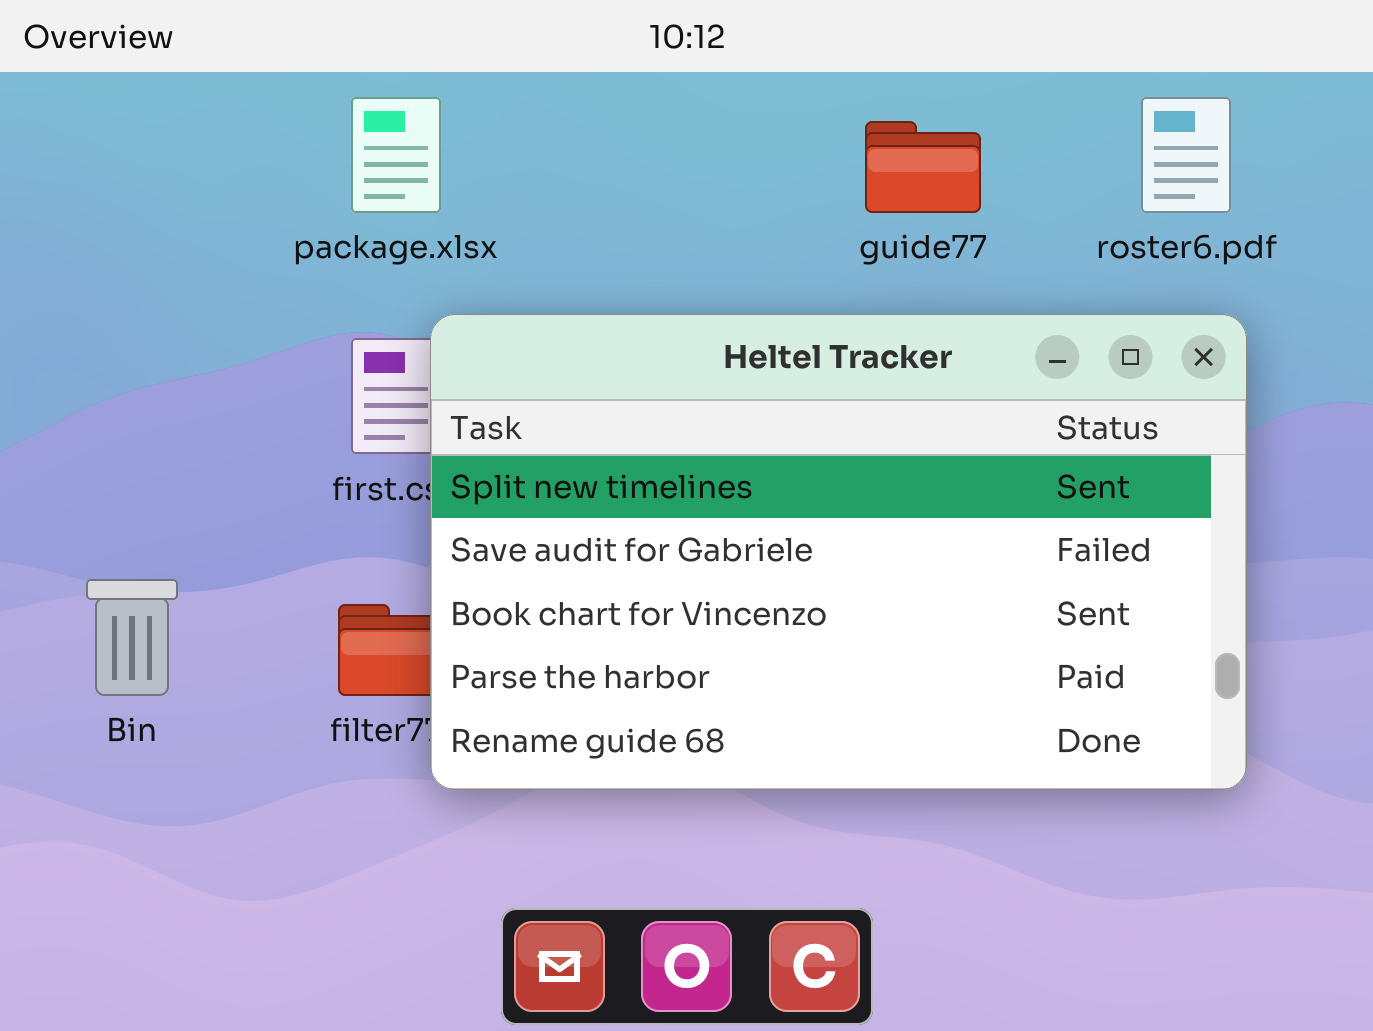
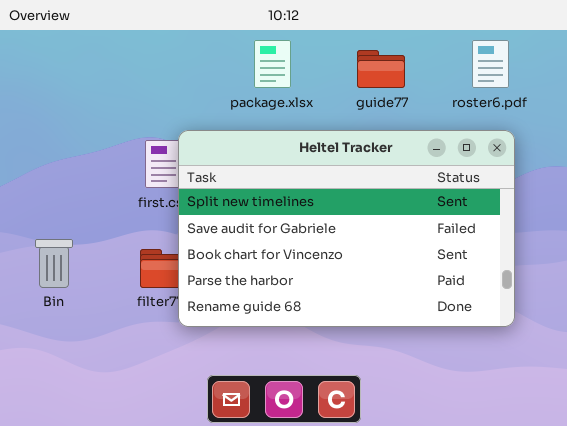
package.xlsx: [351,97,441,213] -> [254,40,291,88], moved

